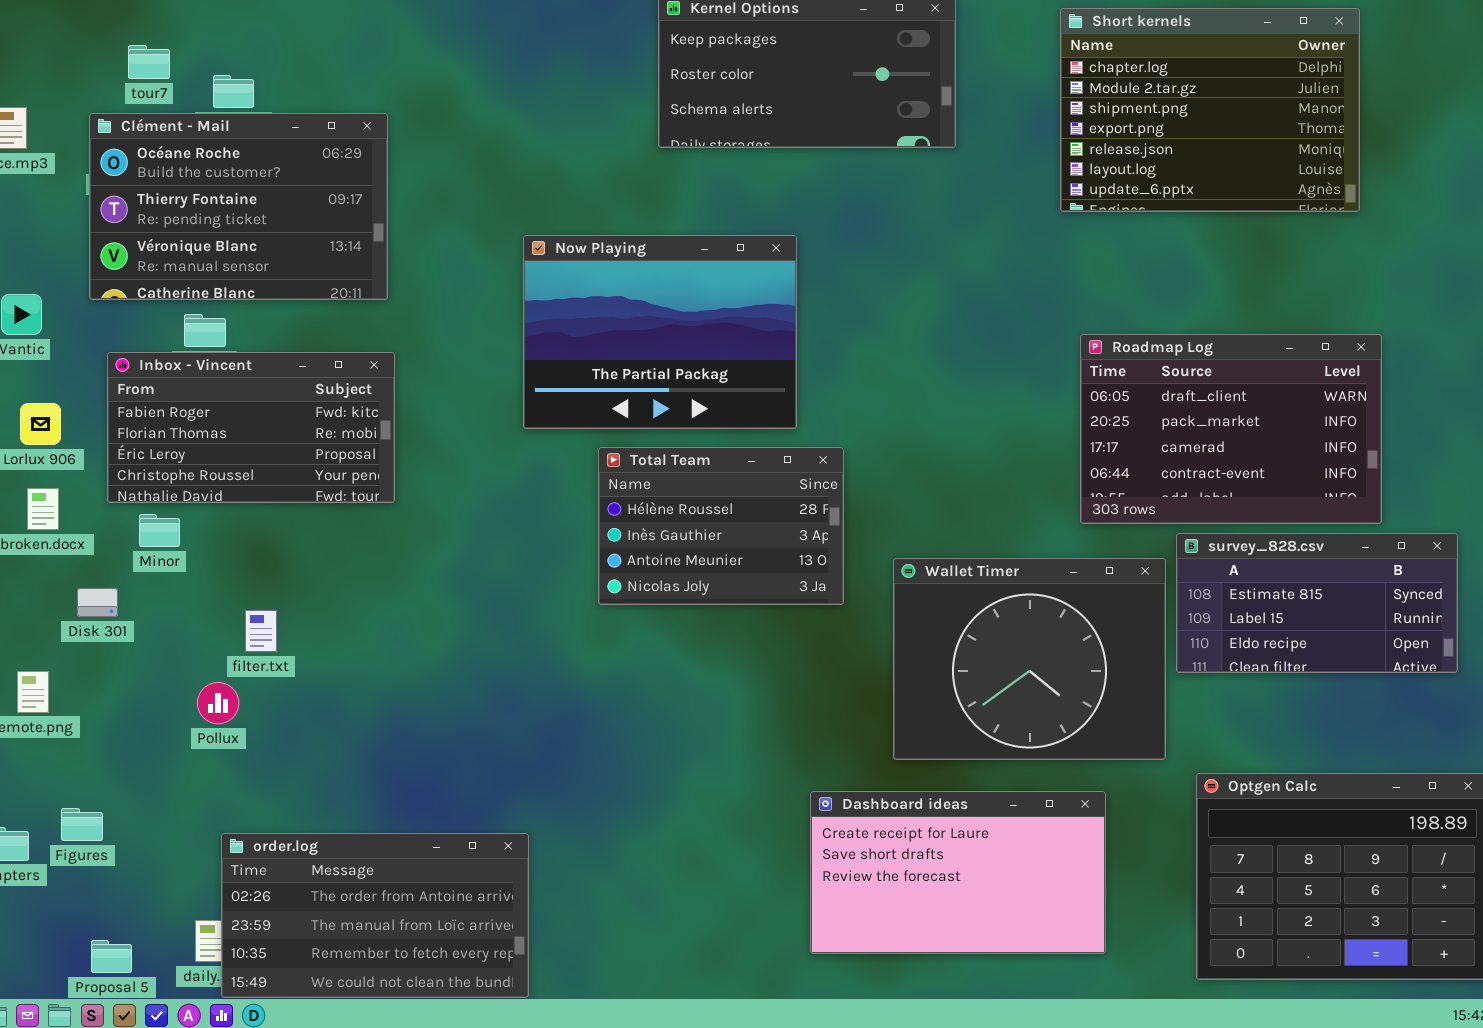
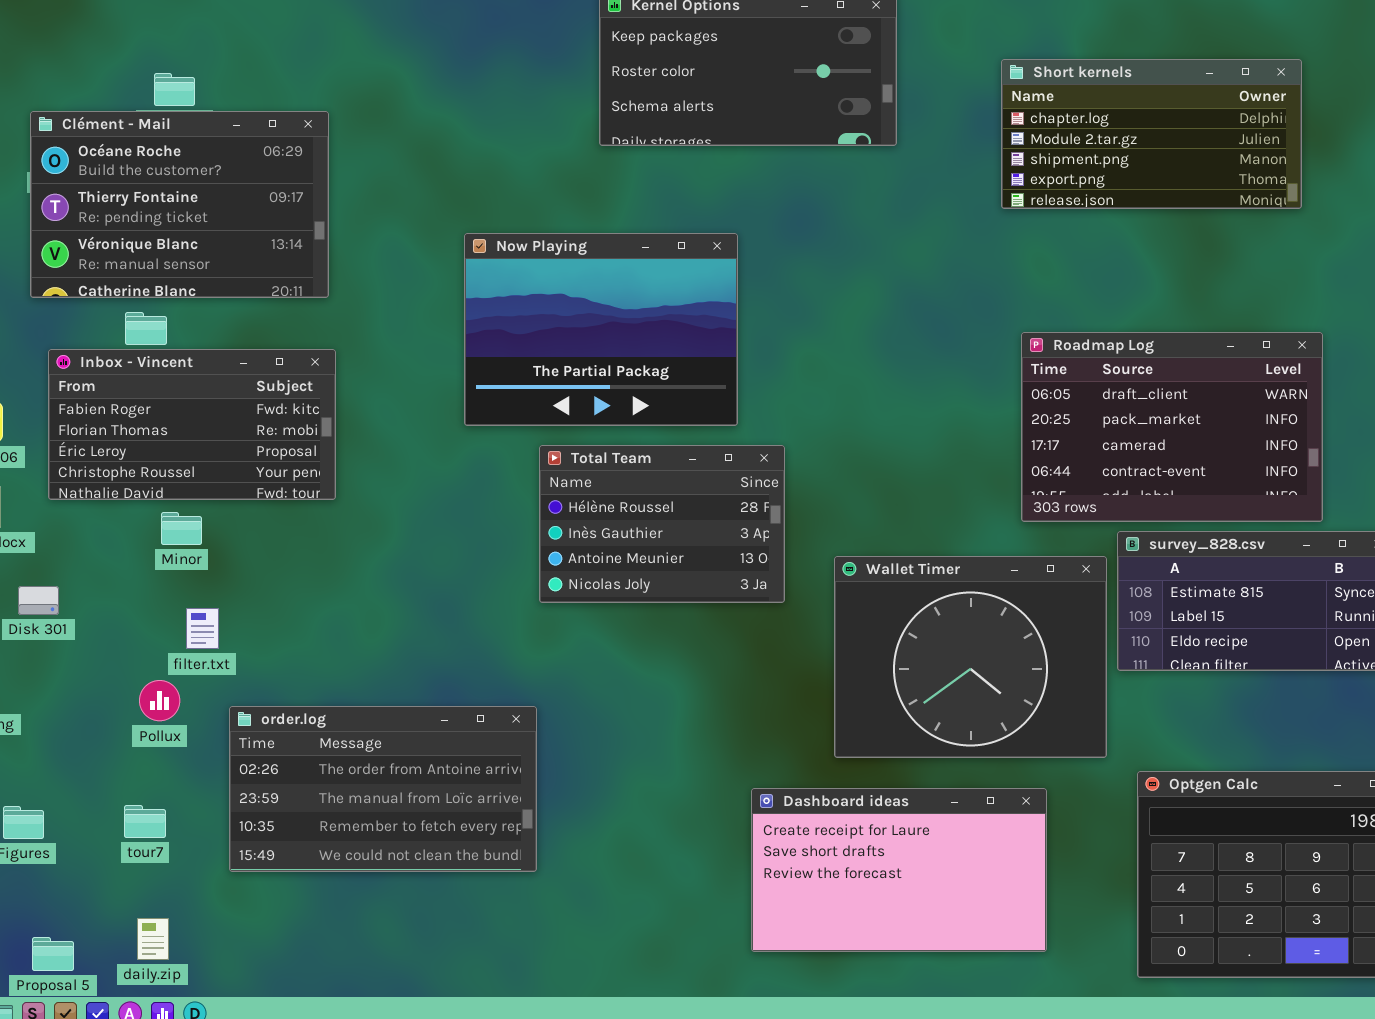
Short kernels: [1060,8,1360,212] -> [1001,59,1302,209], resized
tour7: [128,45,170,79] -> [124,805,166,838], moved
Minor: [139,514,180,547] -> [161,512,202,545], moved
order.log: [221,833,529,998] -> [229,706,537,872], moved

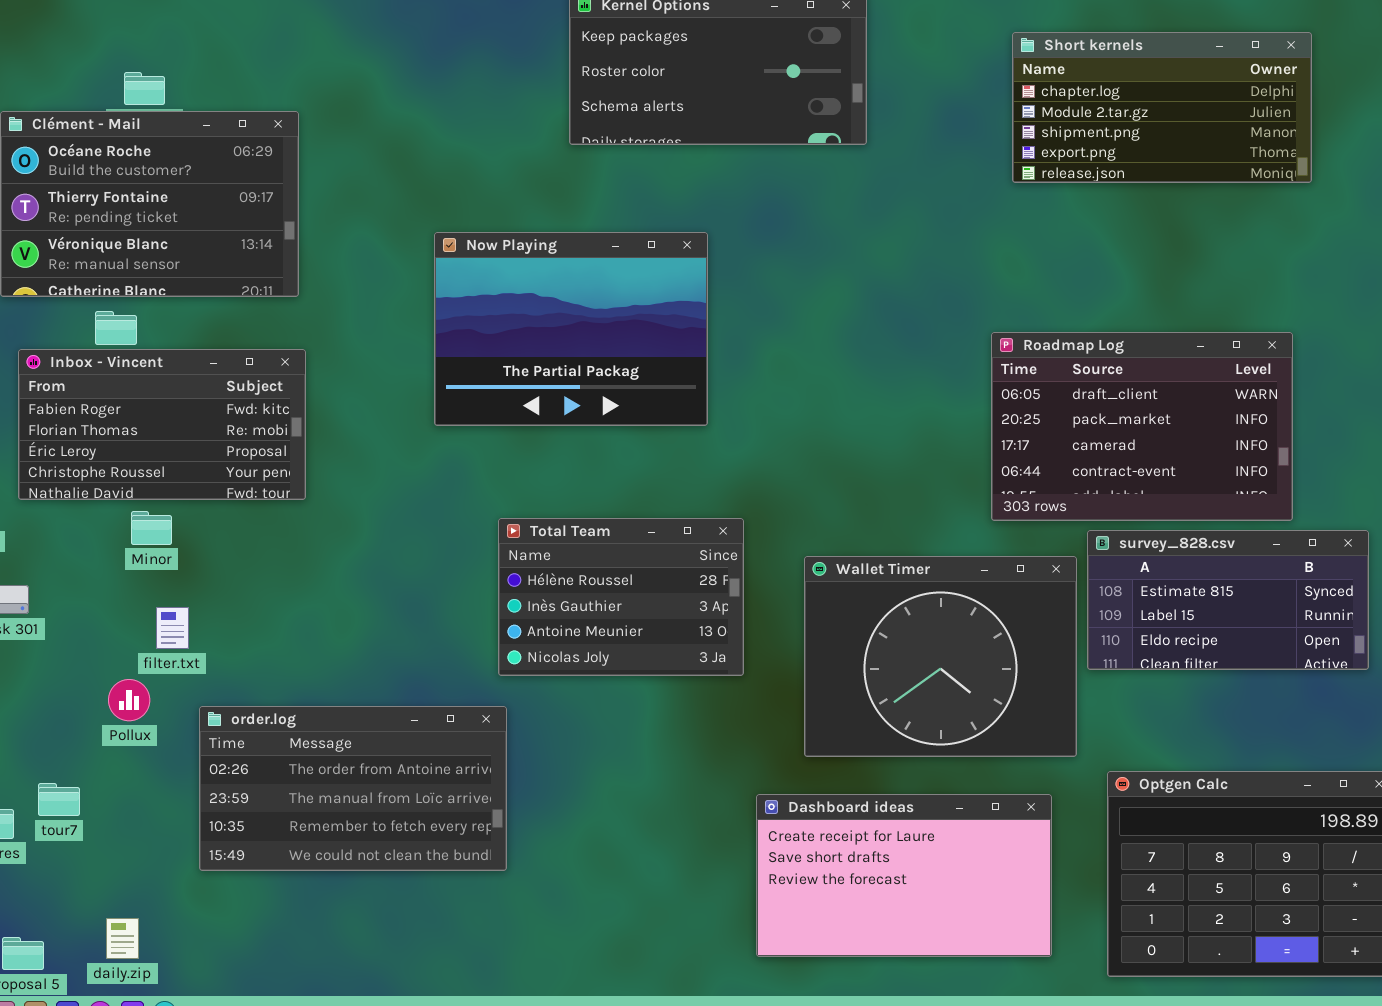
Short kernels: [1001,59,1302,209] -> [1012,32,1312,183], moved
Total Team: [539,445,785,603] -> [498,518,744,676], moved
Dashboard ideas: [751,788,1047,952] -> [756,794,1052,957], moved
tour7: [124,805,166,838] -> [38,783,80,816], moved

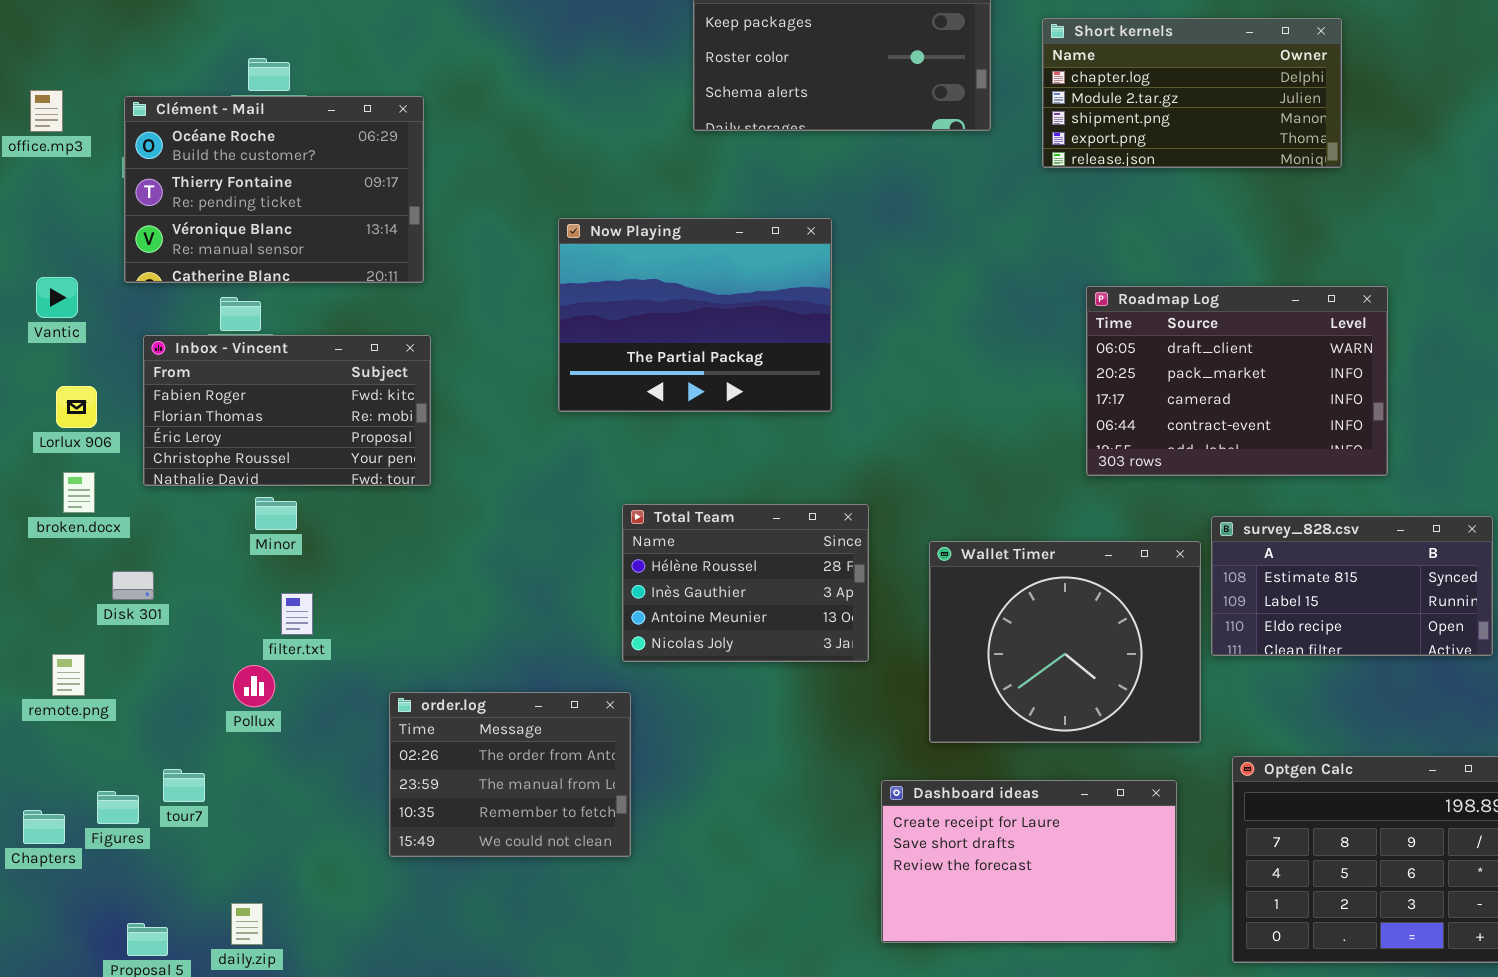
Short kernels: [1012,32,1312,183] -> [1042,18,1342,168], moved
Roadmap Log: [991,332,1293,521] -> [1086,286,1388,476], moved
order.log: [199,706,507,871] -> [389,692,631,857], resized

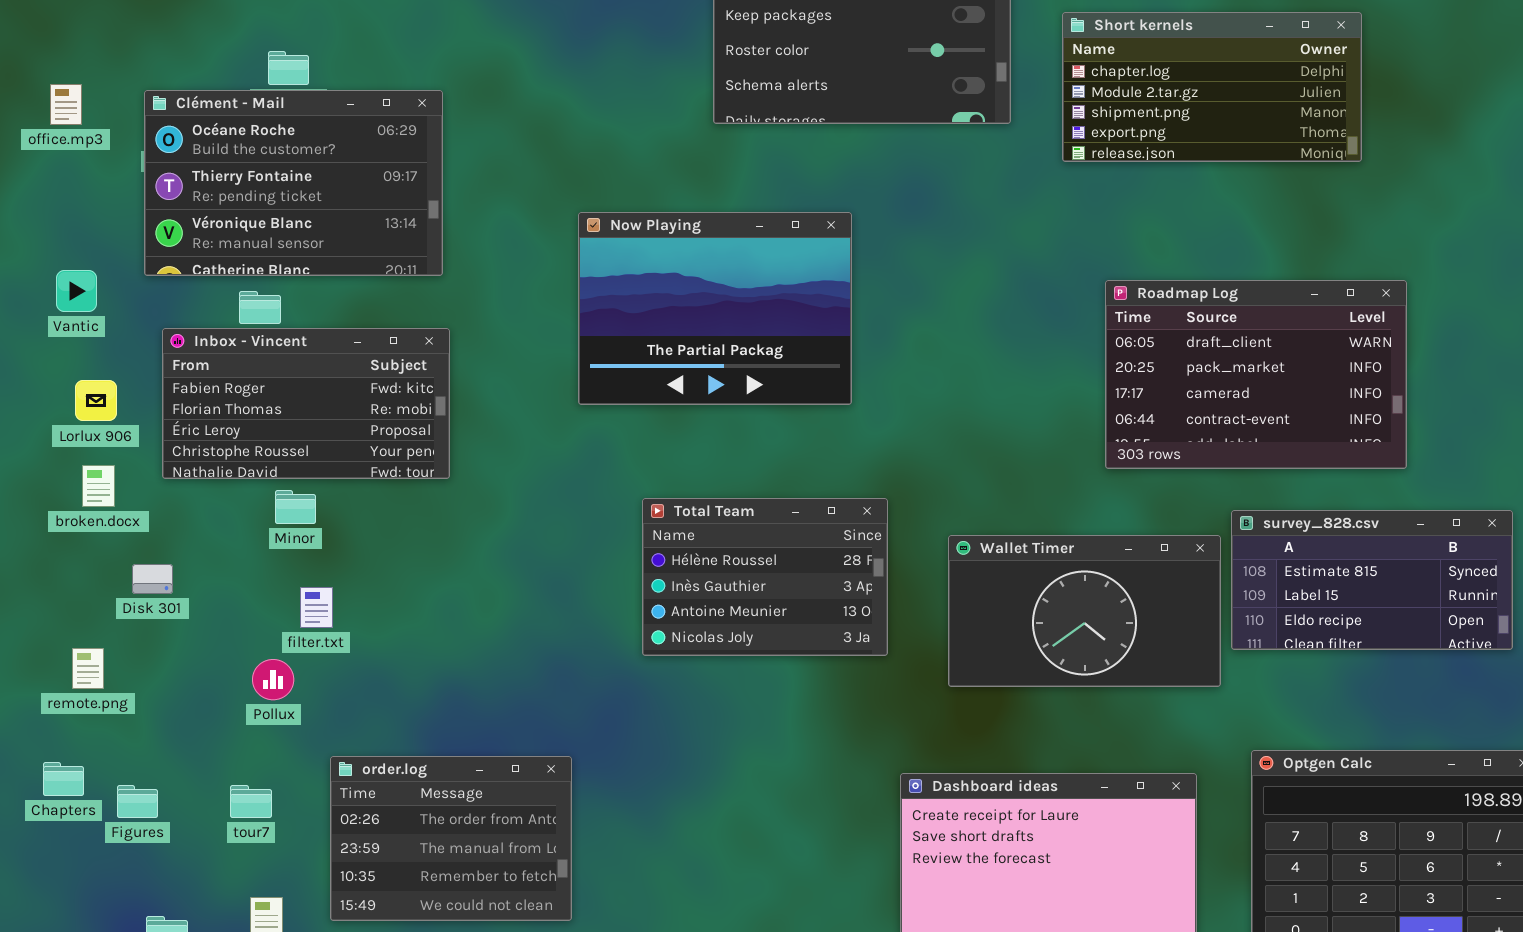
Wallet Timer: [929,541,1201,743] -> [948,535,1221,687], resized
order.log: [389,692,631,857] -> [330,756,572,921], moved
tour7: [163,769,205,802] -> [230,785,272,818], moved
Chapters: [23,810,65,844] -> [43,762,84,796], moved

